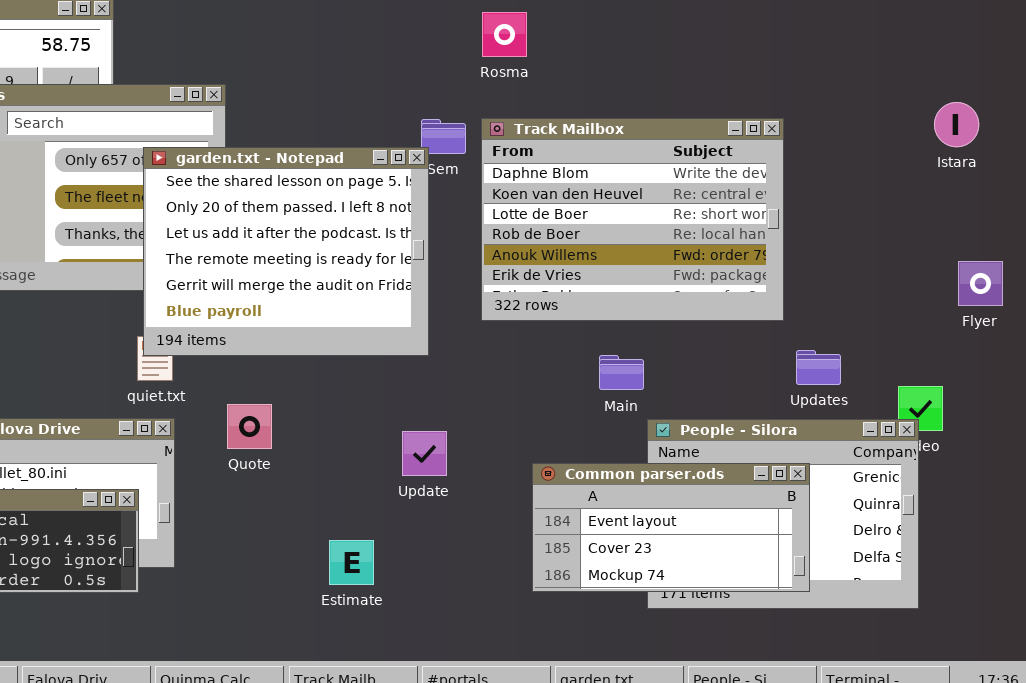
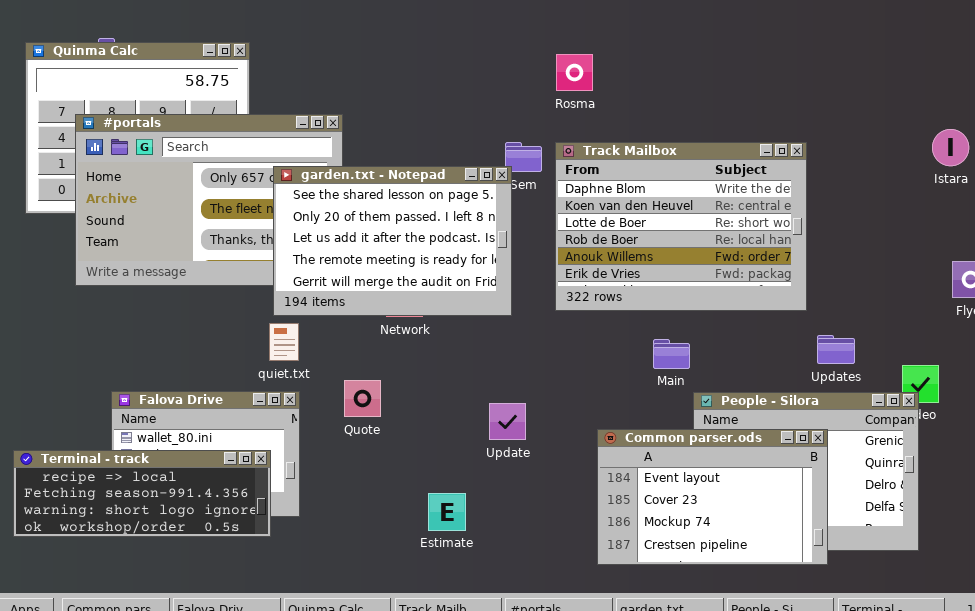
garden.txt - Notepad: [143,147,429,356] -> [273,166,512,316], resized
Common parser.ods: [532,463,810,592] -> [597,429,828,565], resized

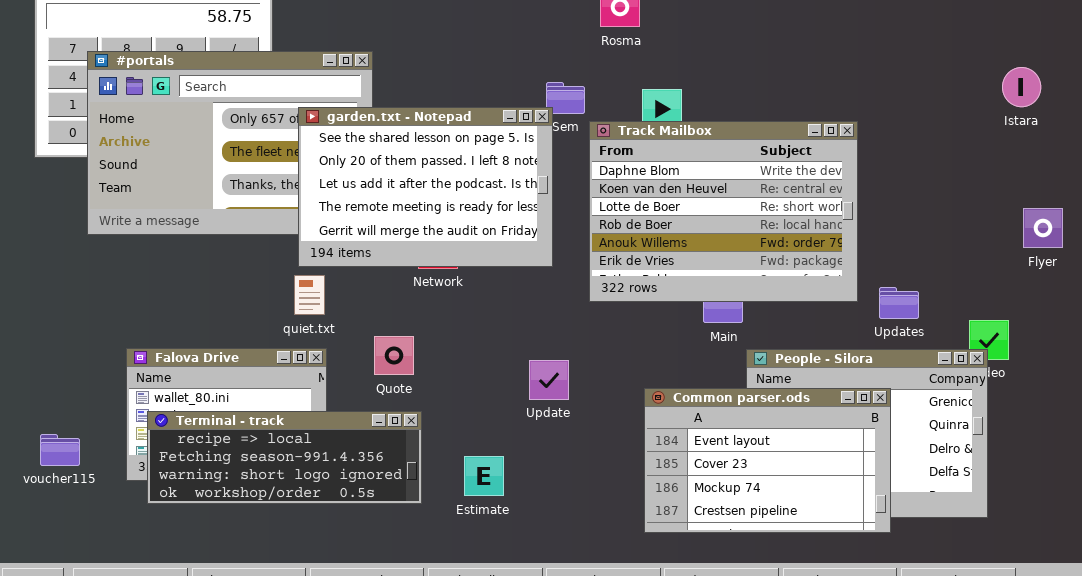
Track Mailbox: [555,142,807,311] -> [589,121,858,302], moved
Terminal - track: [13,450,271,537] -> [147,411,422,504], moved

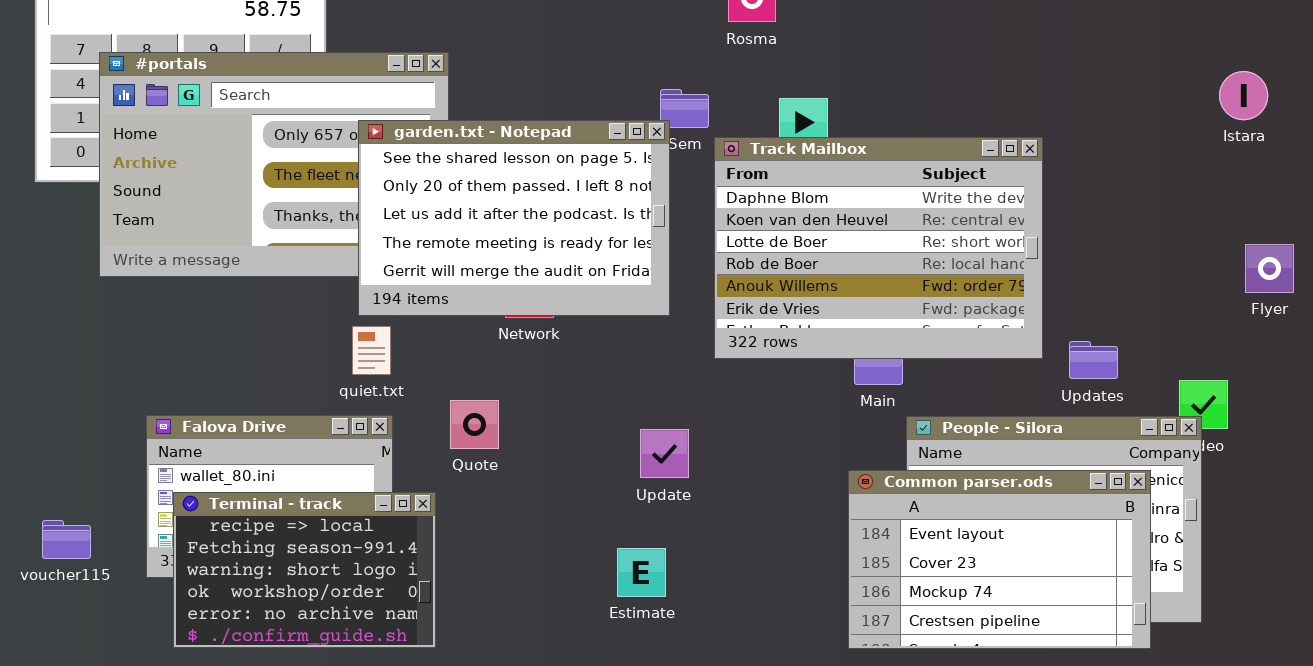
Common parser.ods: [644,388,891,533] -> [848,470,1151,649], moved
Terminal - track: [147,411,422,504] -> [173,492,436,648], resized
Estimate: [464,456,504,496] -> [617,548,666,597], moved

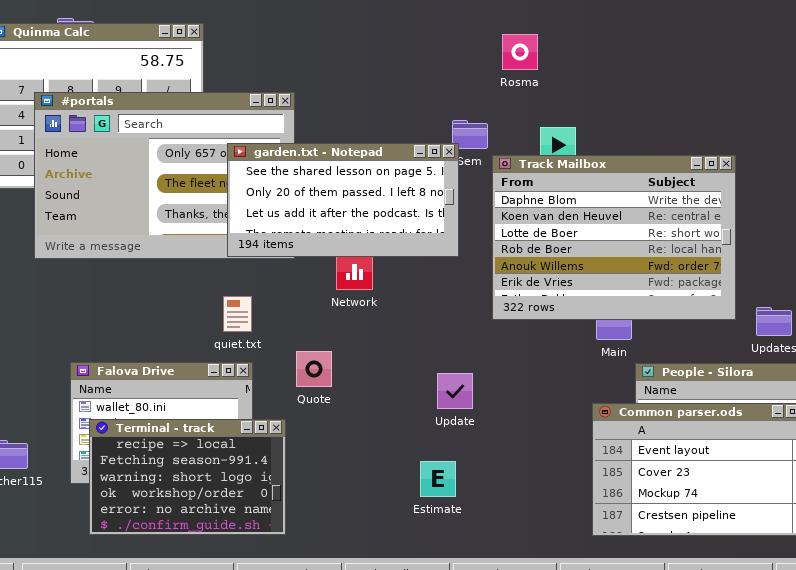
garden.txt - Notepad: [358,120,670,316] -> [227,143,459,257], resized

